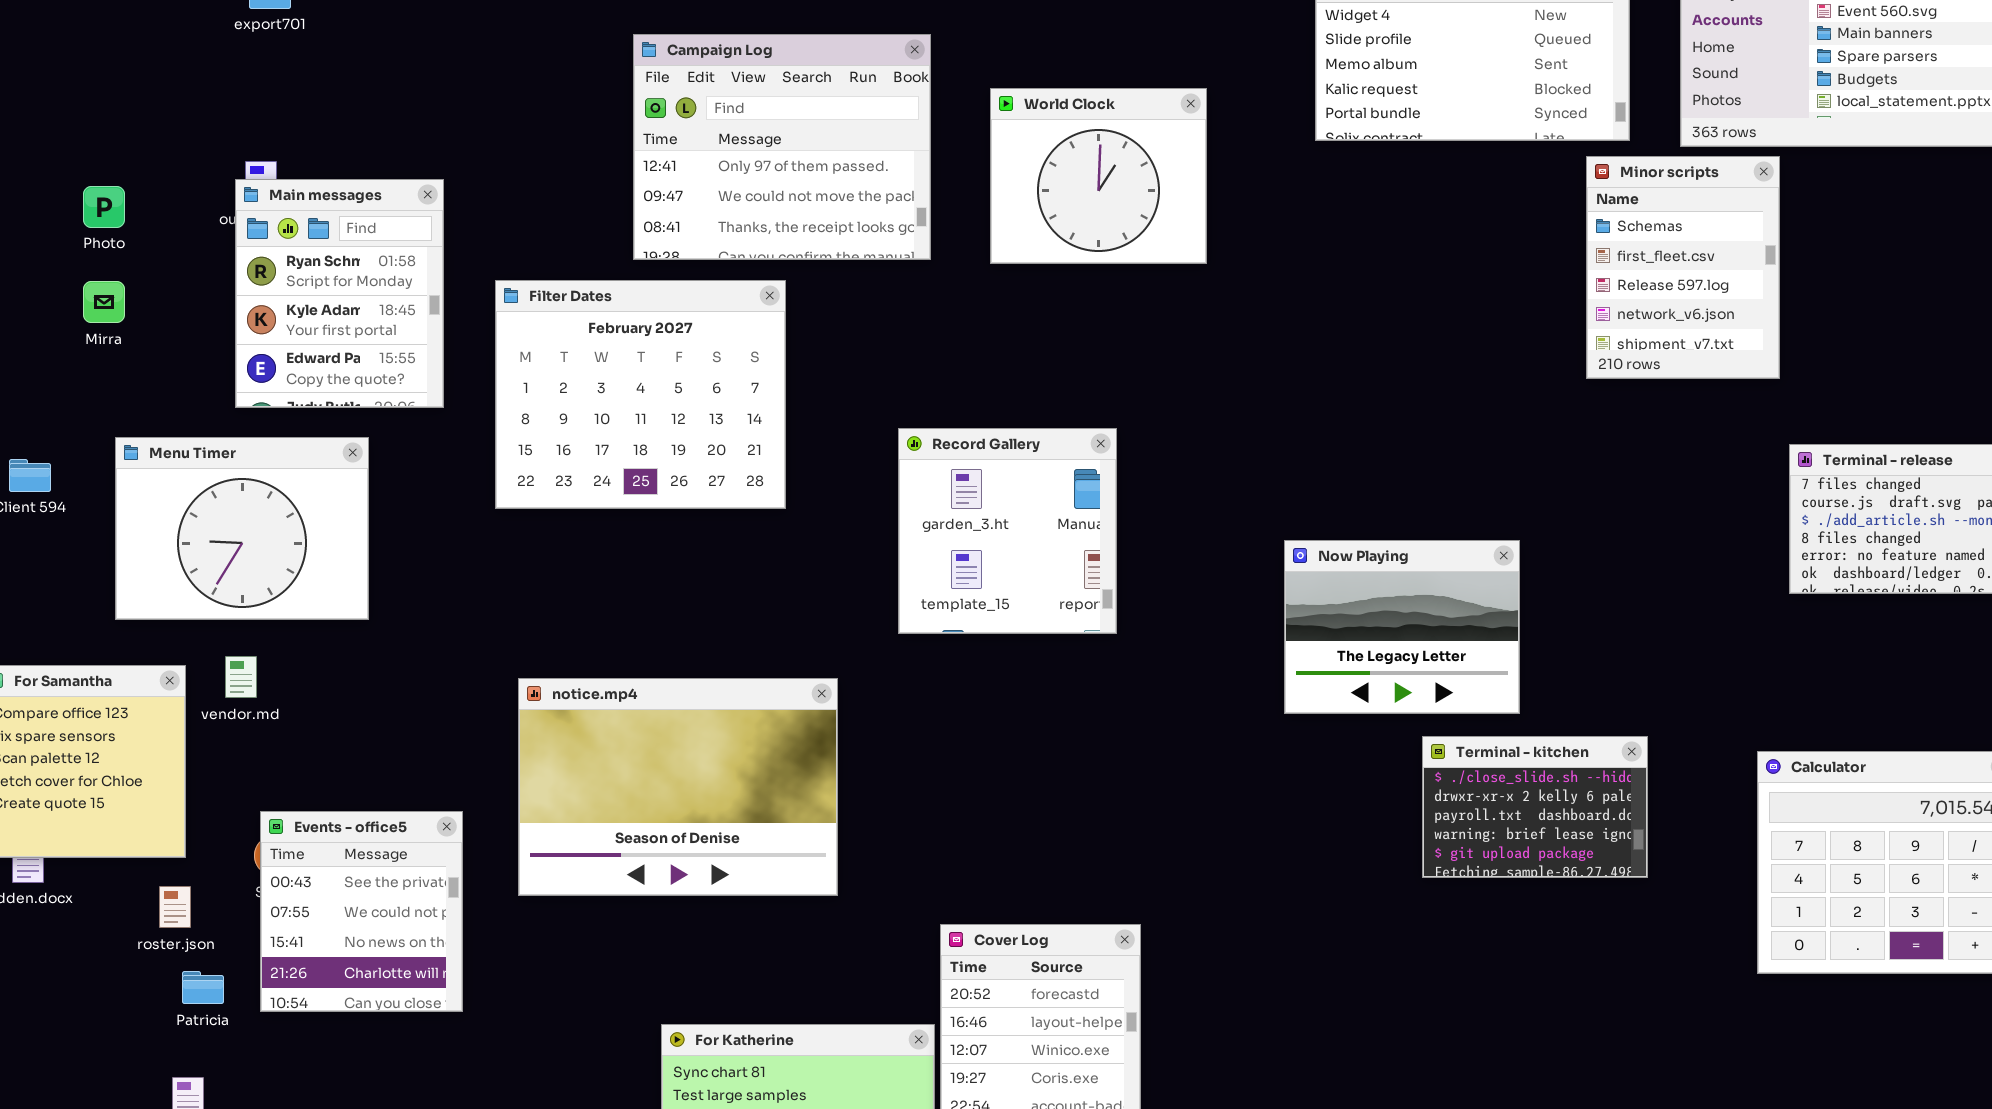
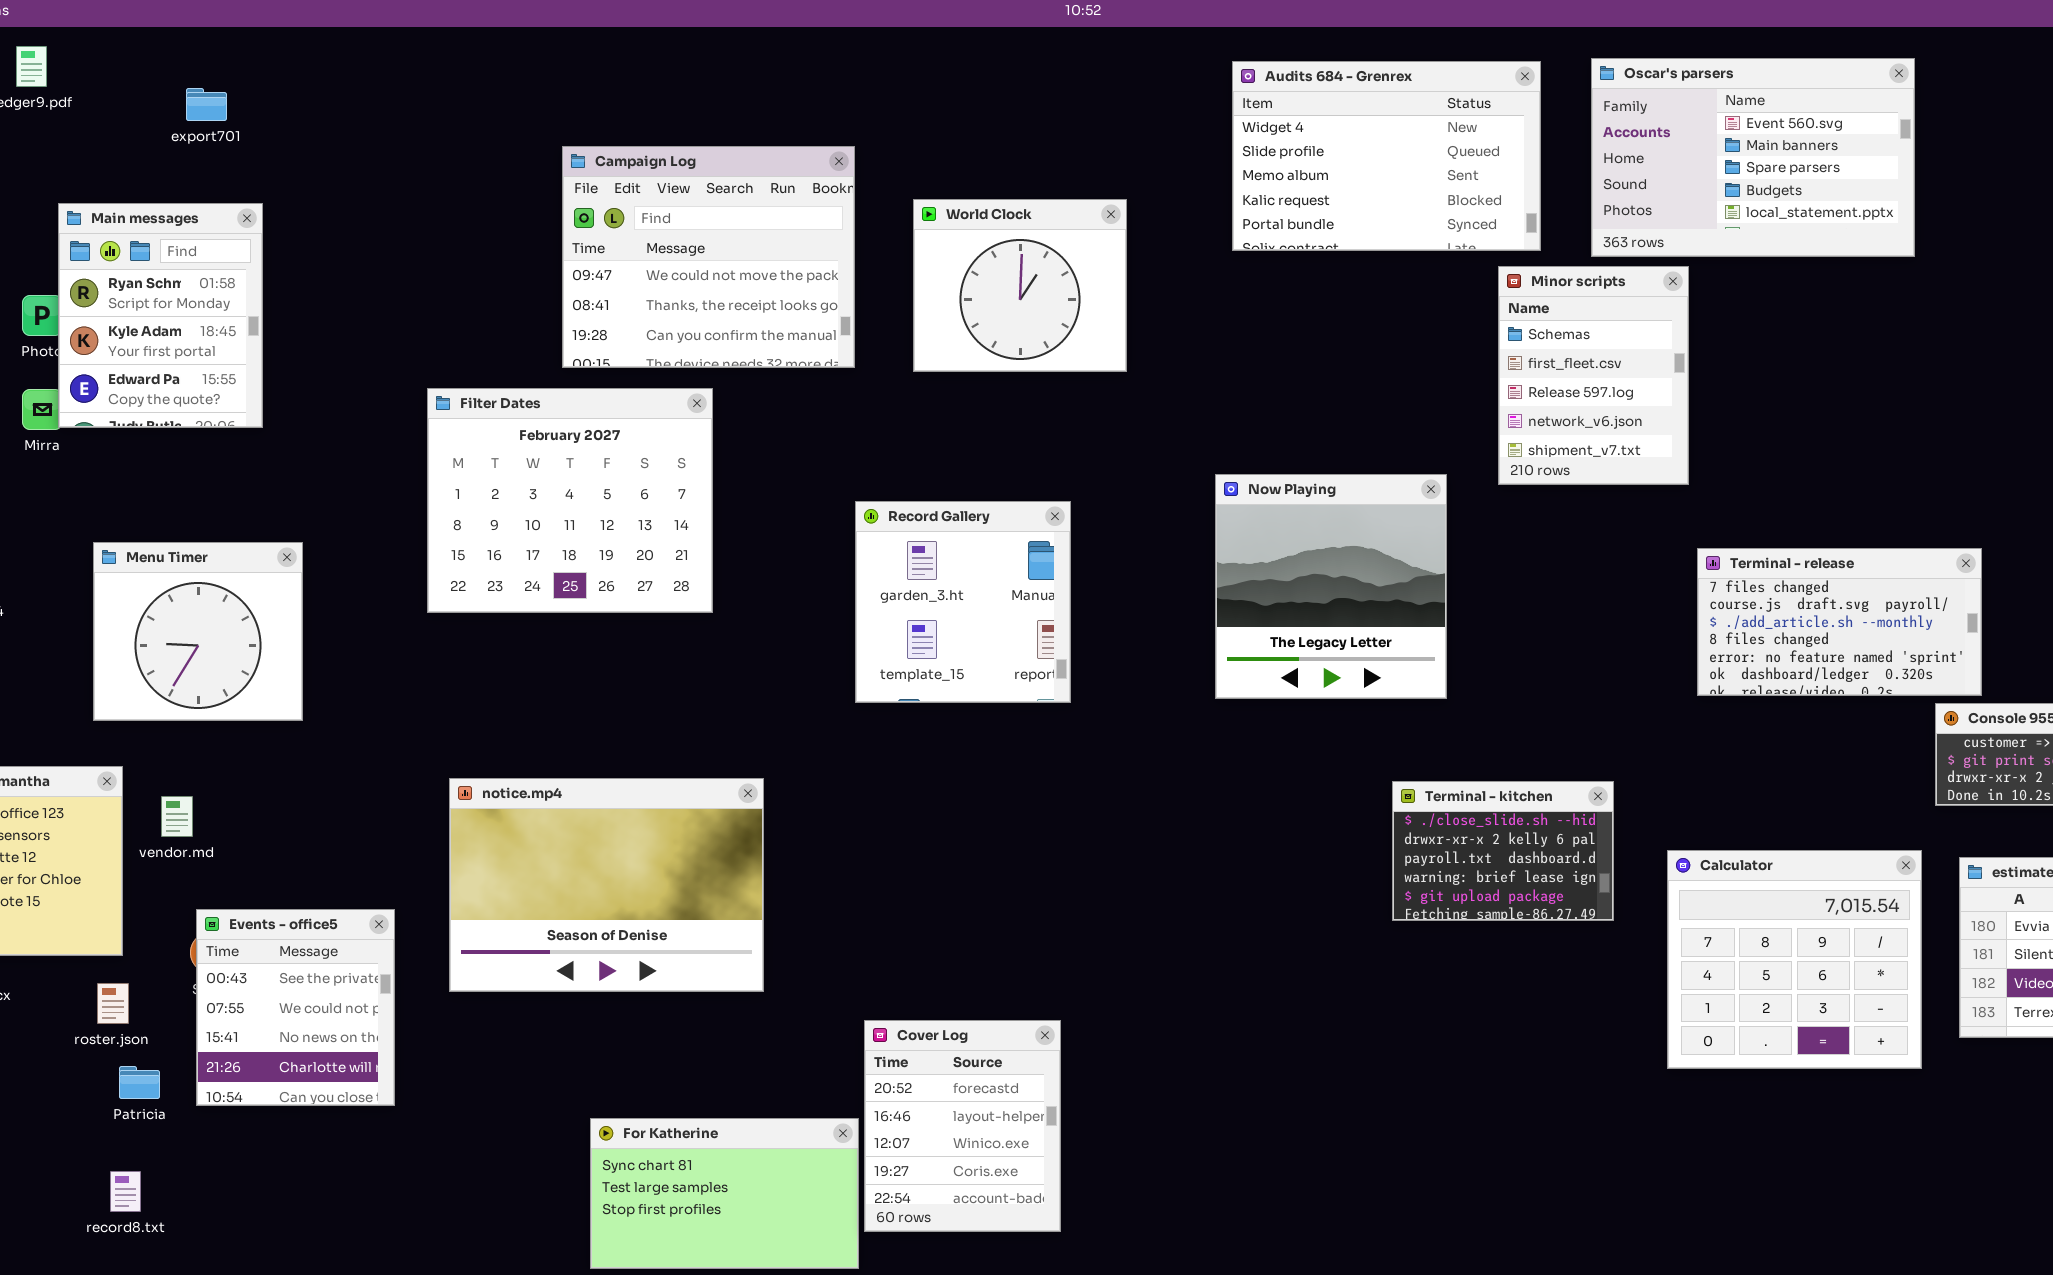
Campaign Log: [633,34,931,260] -> [562,146,855,368], scrolled down 1 row
Main messages: [235,179,444,408] -> [58,203,263,428], moved
Record Gallery: [898,428,1117,634] -> [855,501,1071,703], moved
Menu Timer: [115,437,369,620] -> [93,542,303,721], resized
Now Playing: [1284,540,1520,714] -> [1215,474,1447,699], moved, resized
vendor.md: [225,656,257,698] -> [161,796,193,837], moved
Terminal - kitchen: [1422,736,1648,878] -> [1392,781,1614,921], moved

